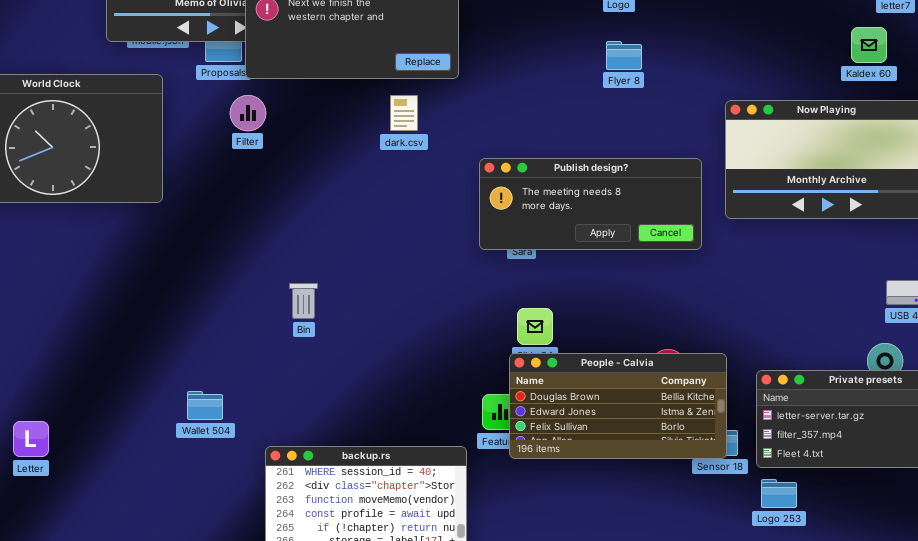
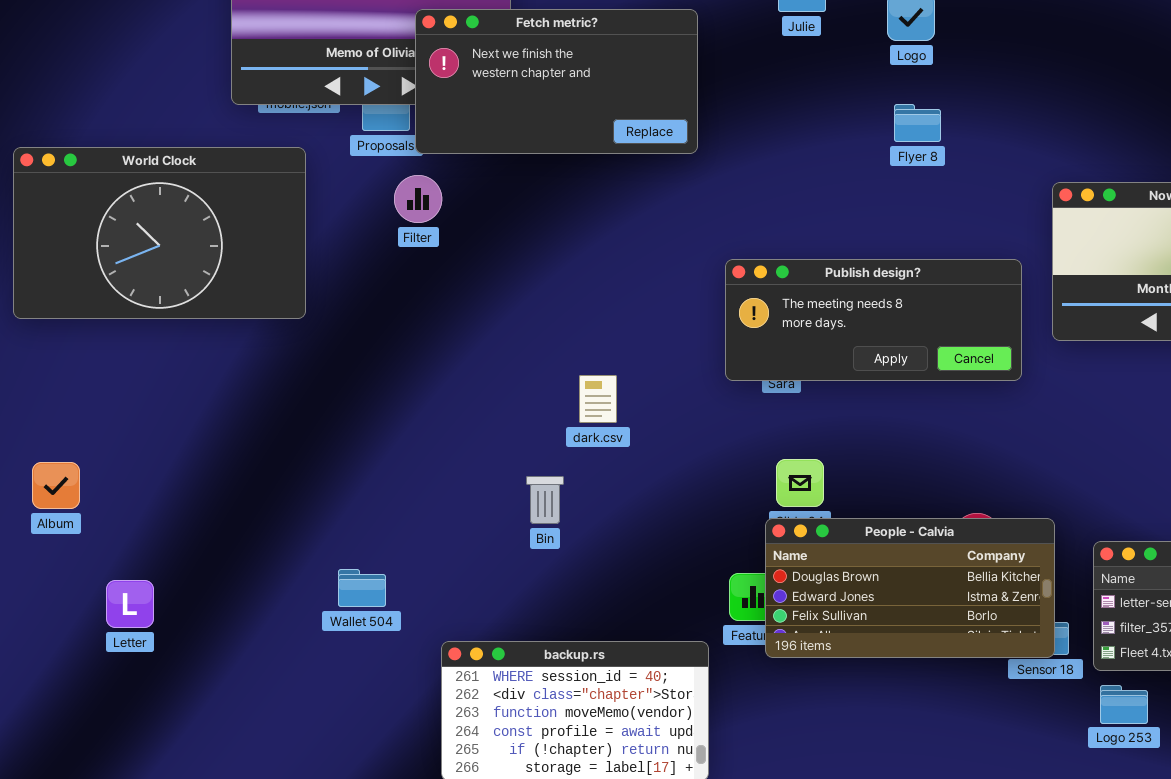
dark.csv: [390,95,418,131] -> [579,375,617,423], moved
Bin: [289,283,318,319] -> [526,476,564,524], moved
Letter: [13,421,49,457] -> [106,580,154,628], moved

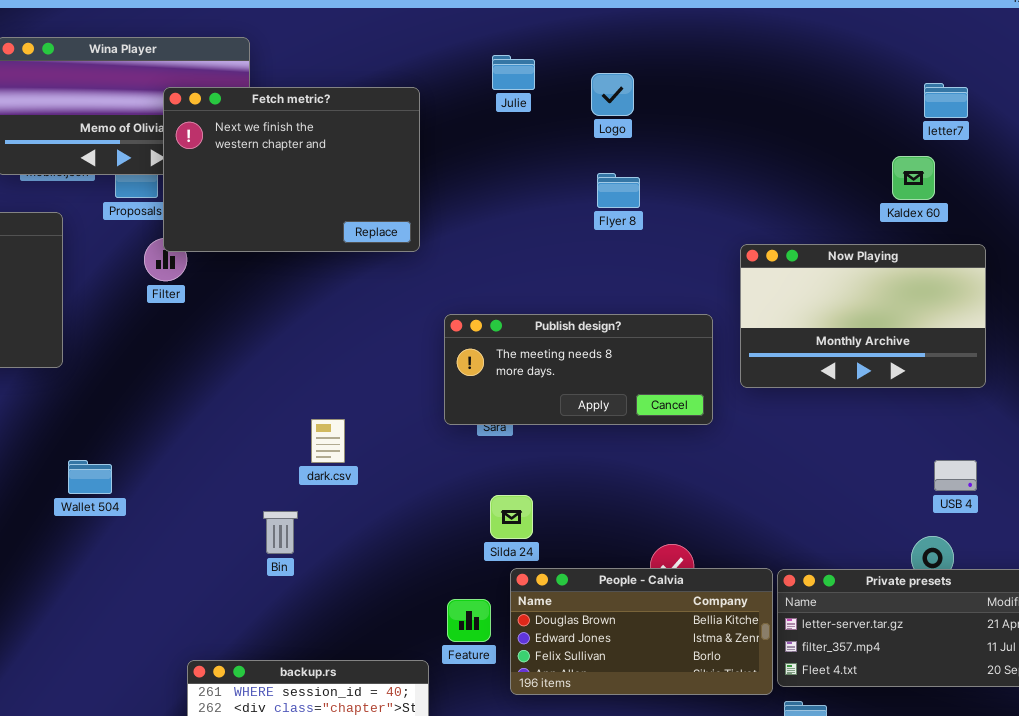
Fetch metric?: [415,9,698,154] -> [163,87,420,252], resized
People - Calvia: [765,518,1055,658] -> [510,568,773,695], moved
Wallet 504: [338,569,386,607] -> [68,460,112,494], moved

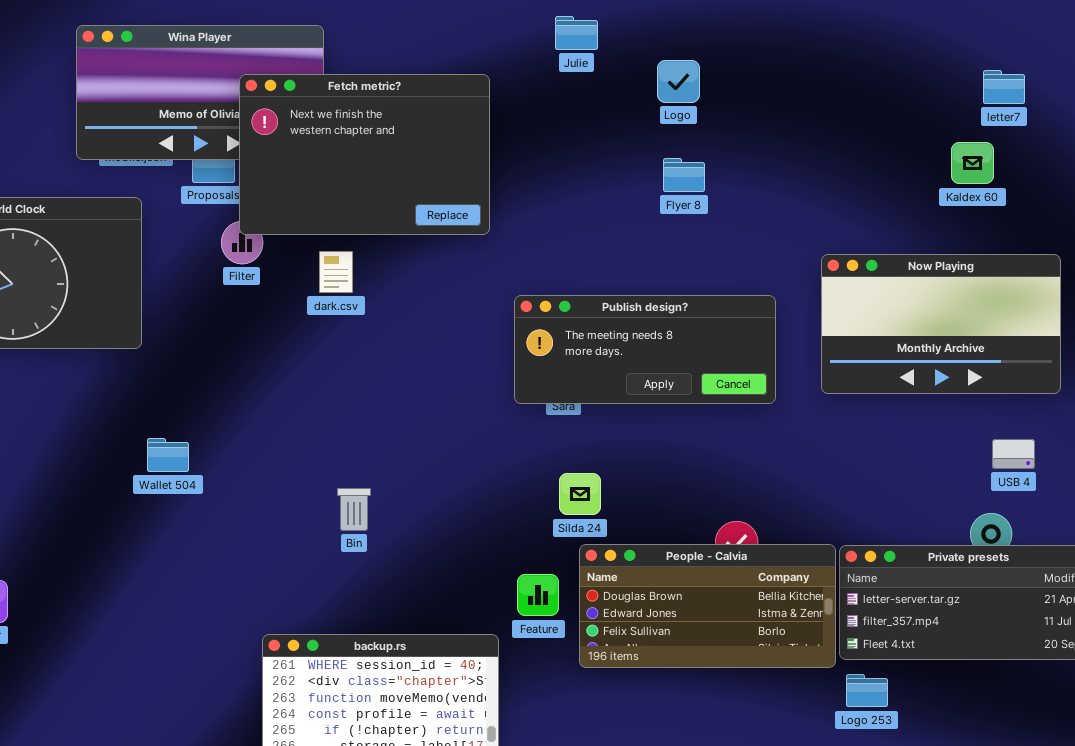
Julie: [492,55,535,90] -> [555,16,598,50], moved
Now Playing: [740,244,986,388] -> [821,254,1061,394], moved
dark.csv: [311,419,345,463] -> [319,251,353,293], moved

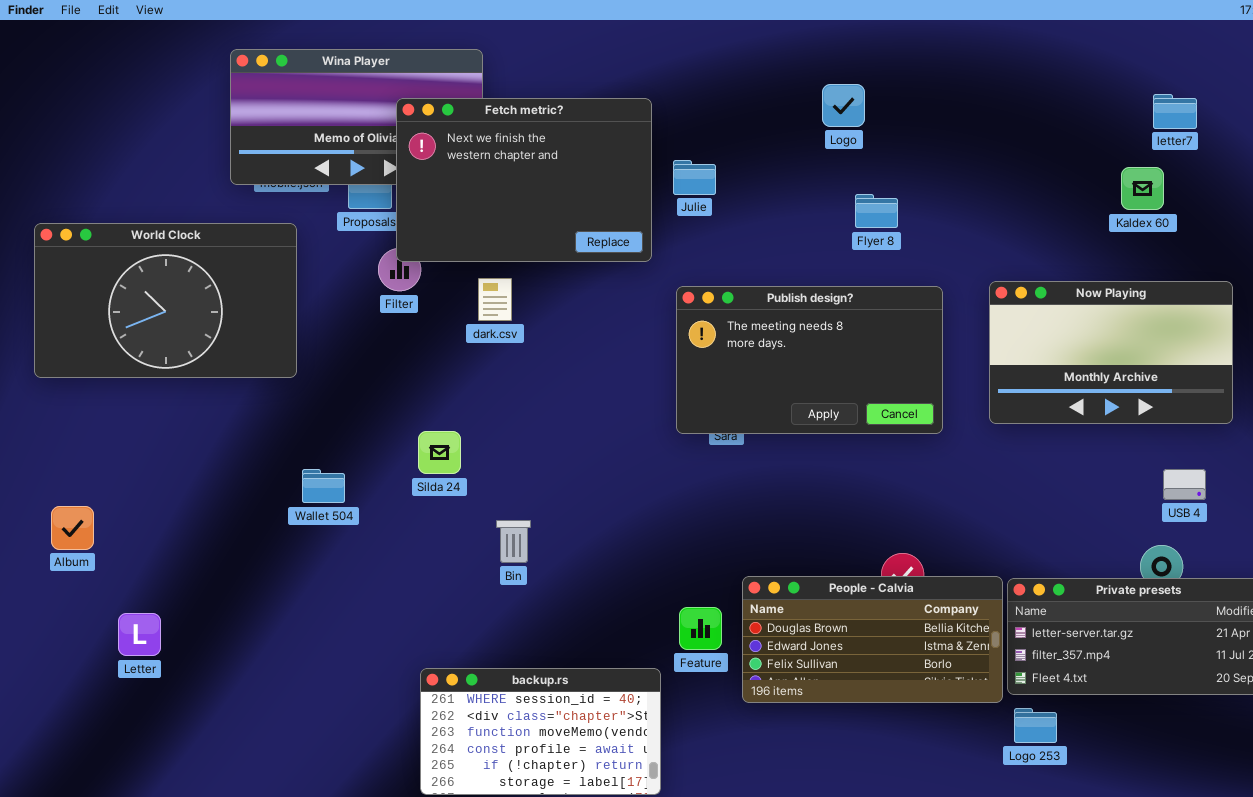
Julie: [555,16,598,50] -> [673,160,716,195], moved
Flyer 8: [663,158,705,192] -> [855,194,898,228], moved
Publish design?: [514,295,776,404] -> [676,286,943,434], resized
Silda 24: [559,473,601,515] -> [418,431,461,474], moved

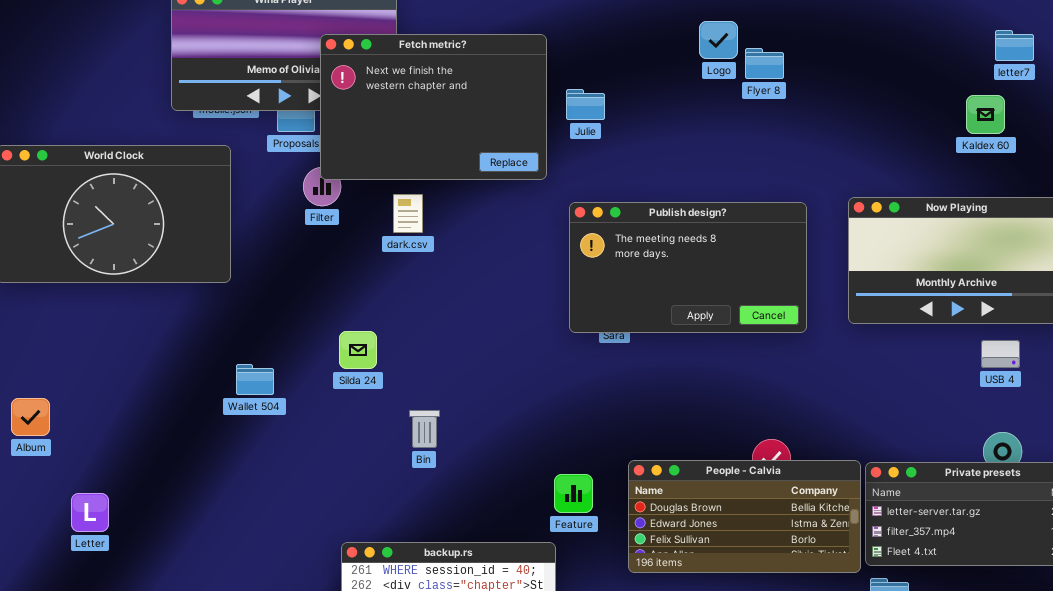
Flyer 8: [855,194,898,228] -> [745,48,784,79], moved
USB 4: [1163,469,1206,500] -> [981,340,1020,368], moved
Feature: [679,607,722,650] -> [554,474,593,513], moved

